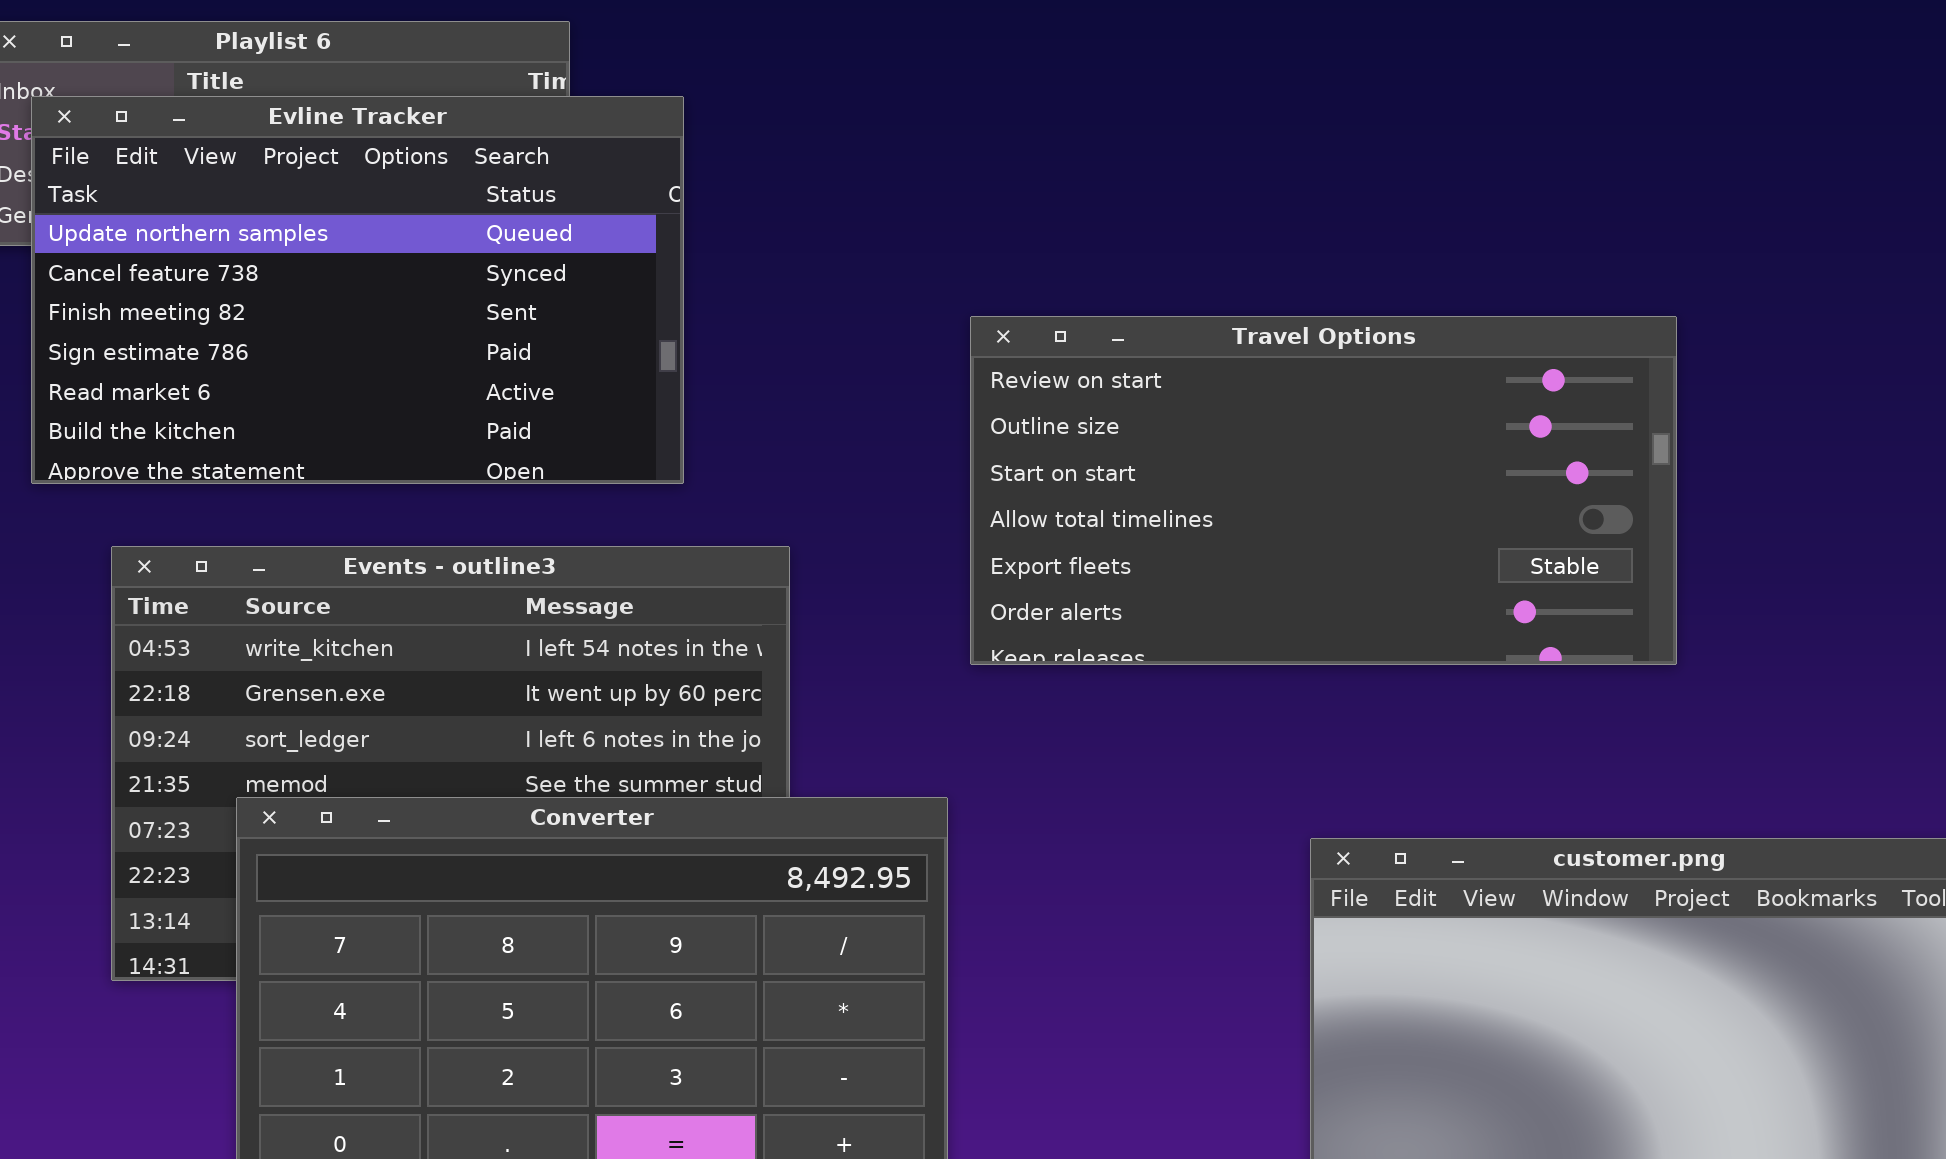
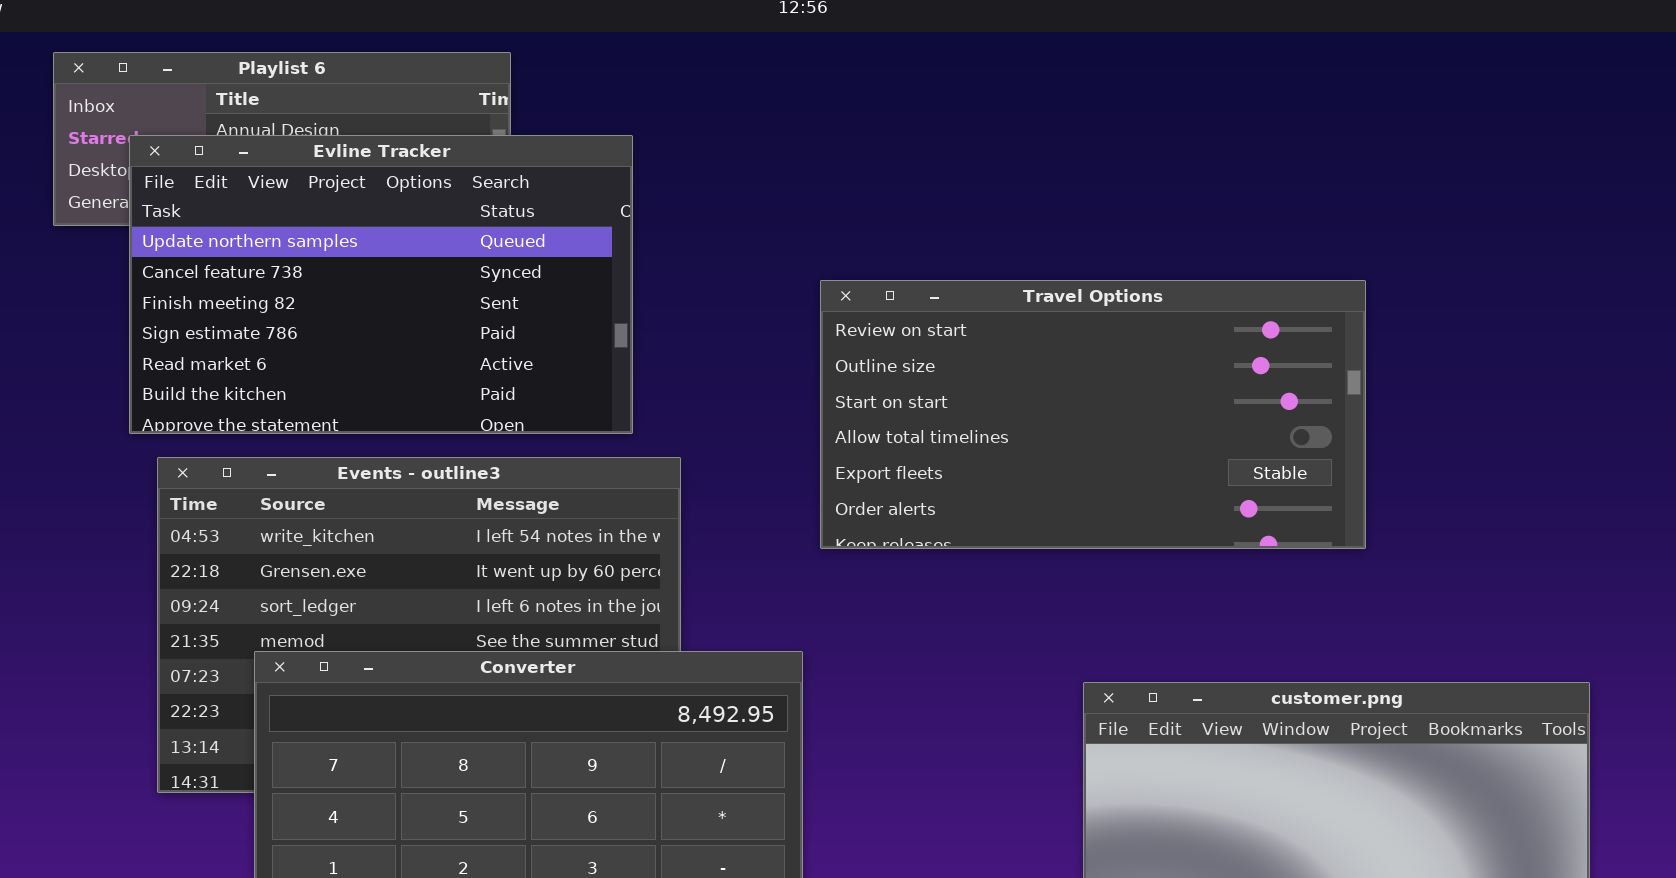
Evline Tracker: [31,96,684,484] -> [129,135,633,434], moved

